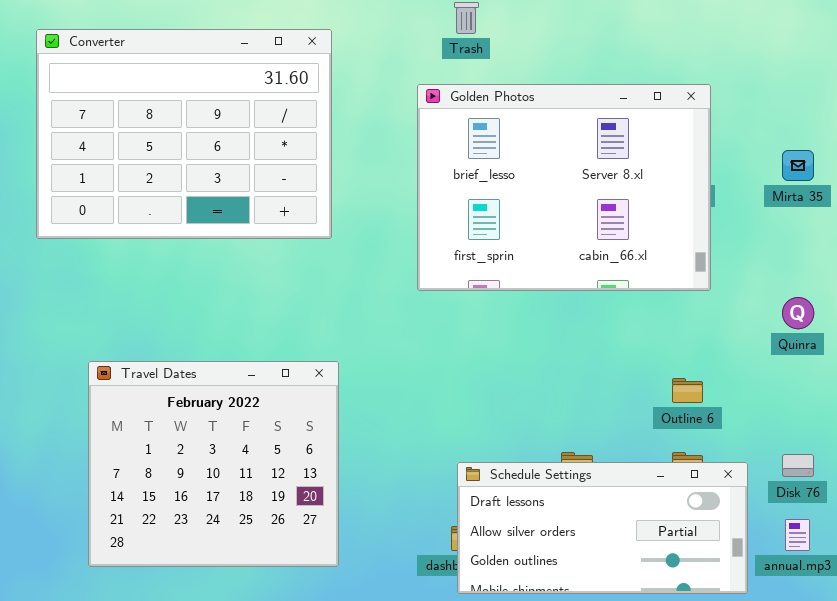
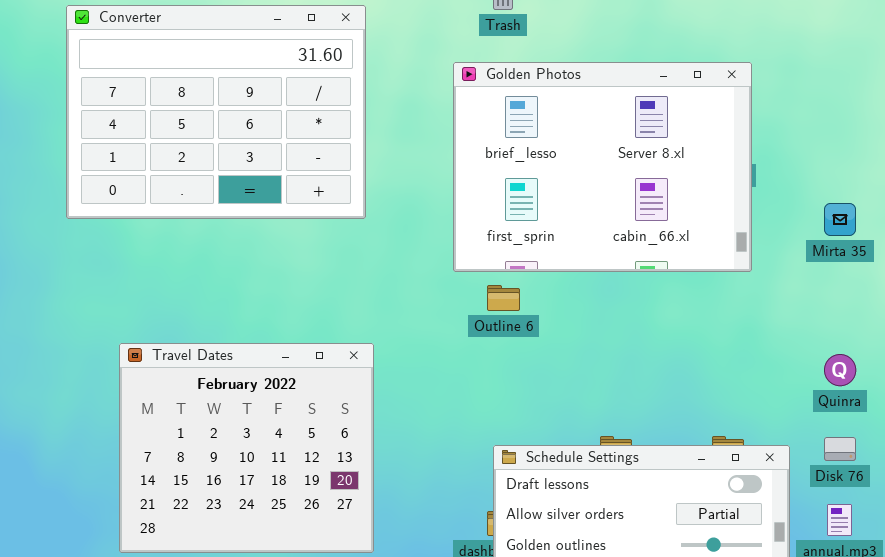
Mirta 35: [782,150,814,181] -> [824,203,856,236], moved
Quinra: [782,297,814,329] -> [824,354,856,386], moved
Outline 6: [672,378,703,403] -> [487,285,520,311], moved

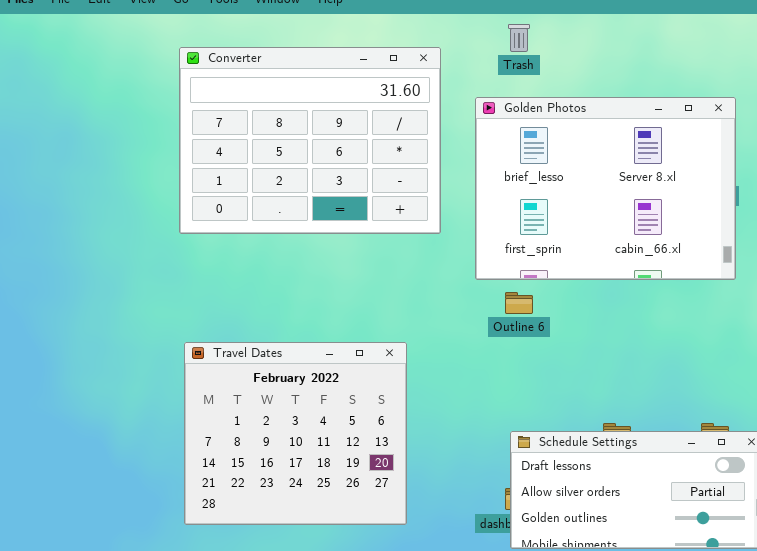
Converter: [66,5,366,219] -> [179,47,441,234], moved

